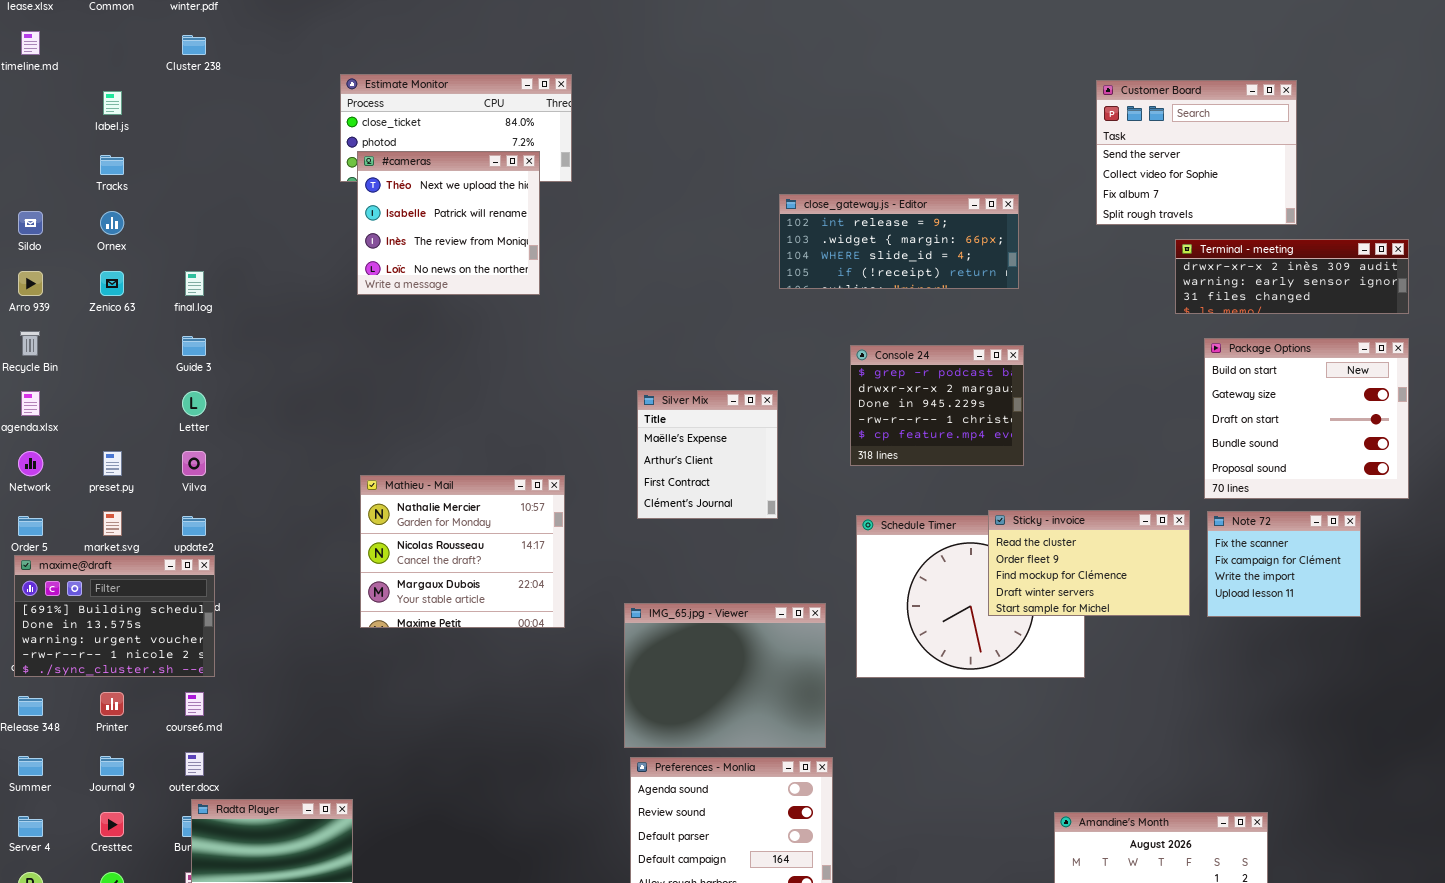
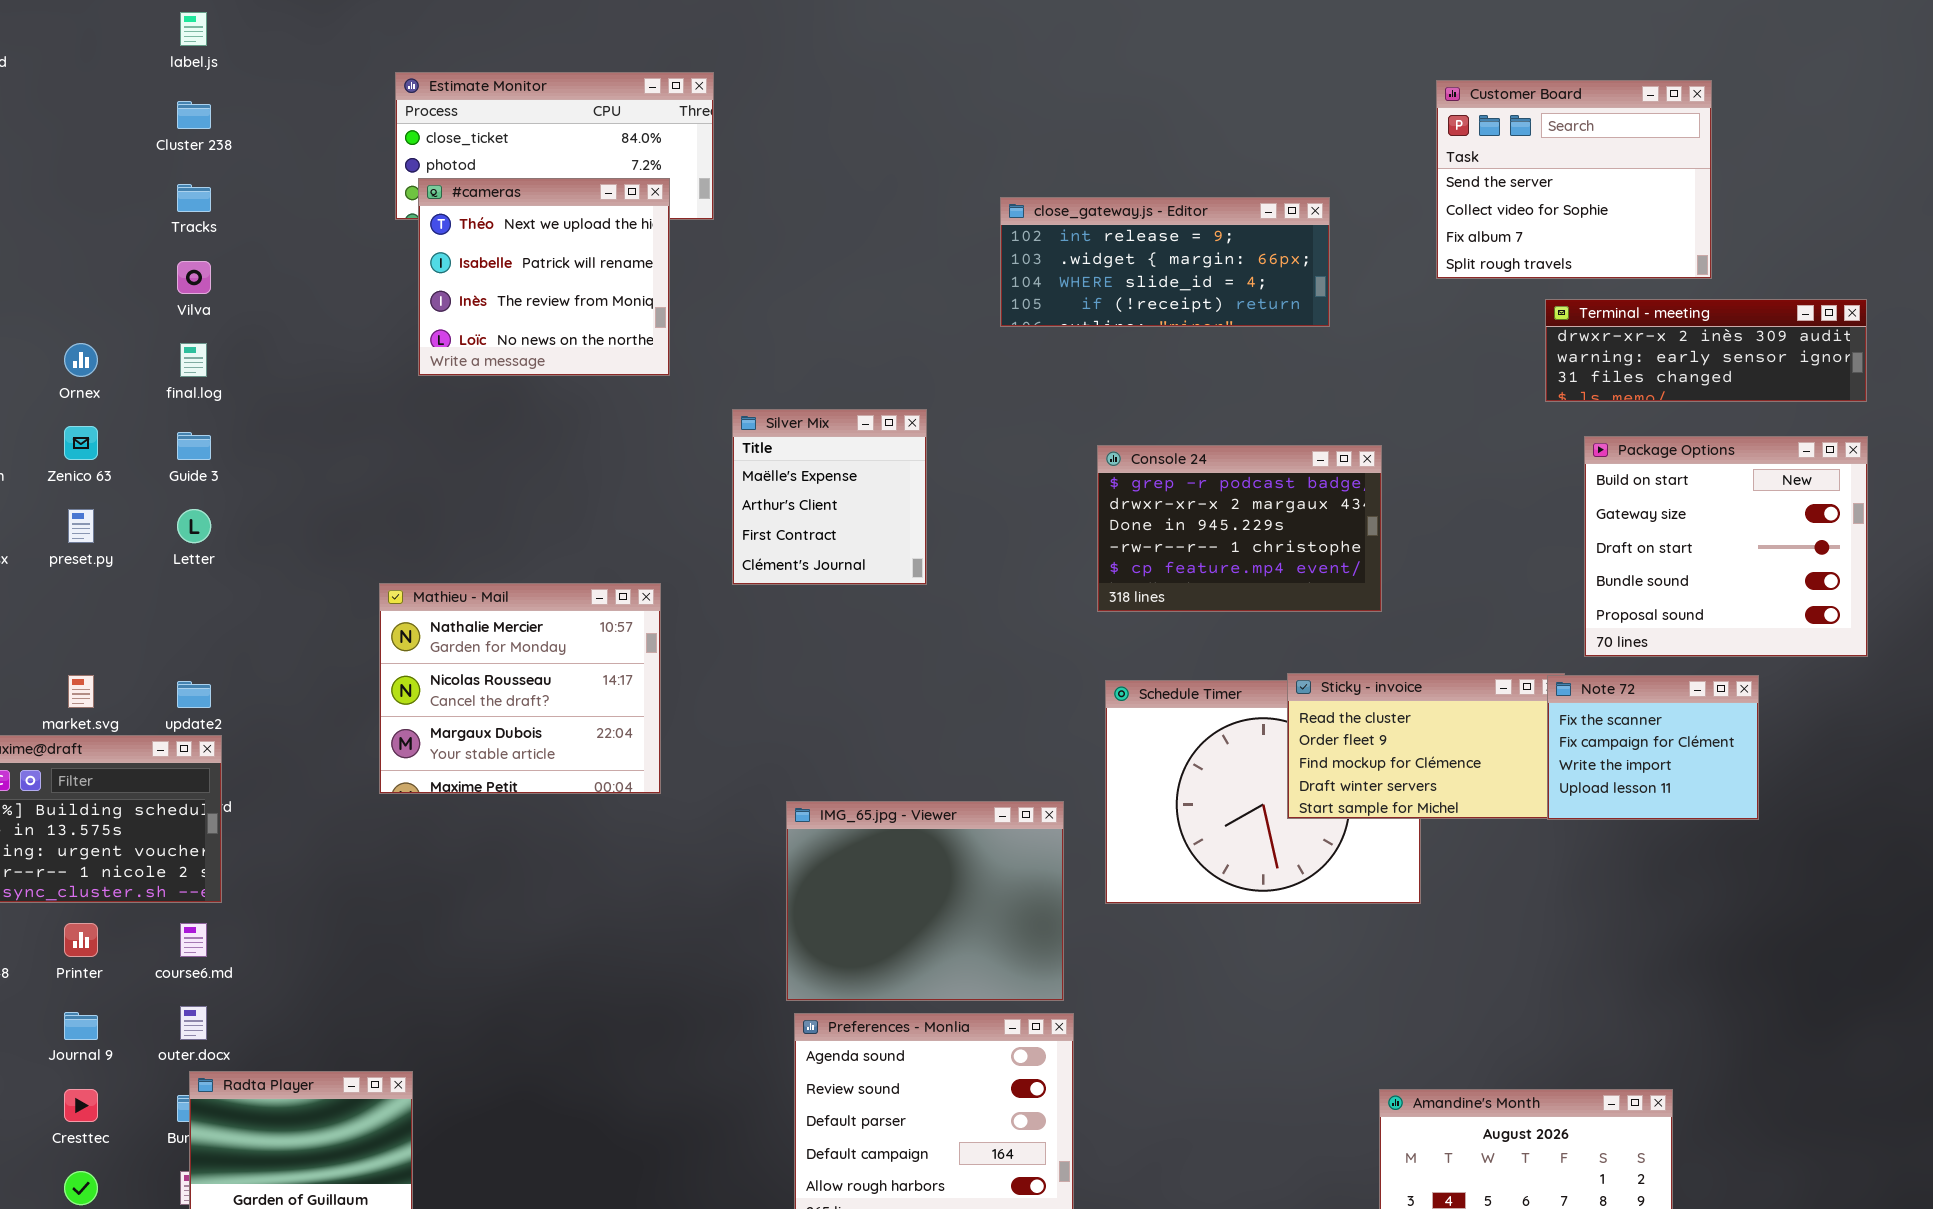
Cluster 238: [182,35,206,55] -> [177,101,211,129], moved
label.js: [103,91,122,115] -> [180,12,207,46], moved
Tracks: [100,155,124,175] -> [177,184,211,212], moved
close_gateway.js - Editor: [779,194,1019,289] -> [1000,197,1330,327], moved
Ornex: [100,211,124,235] -> [64,343,98,377], moved
Zenico 63: [100,271,124,296] -> [64,426,98,460], moved
Console 24: [850,345,1024,466] -> [1097,445,1382,612], resized
Silver Mix: [637,390,778,519] -> [732,409,927,585], moved
preset.py: [103,451,122,476] -> [68,509,94,543], moved
Vilva: [182,451,206,476] -> [177,261,211,294], moved
Mathieu - Mail: [360,475,565,628] -> [379,583,661,794], moved
Note 72: [1207,511,1361,617] -> [1547,675,1759,820], moved

